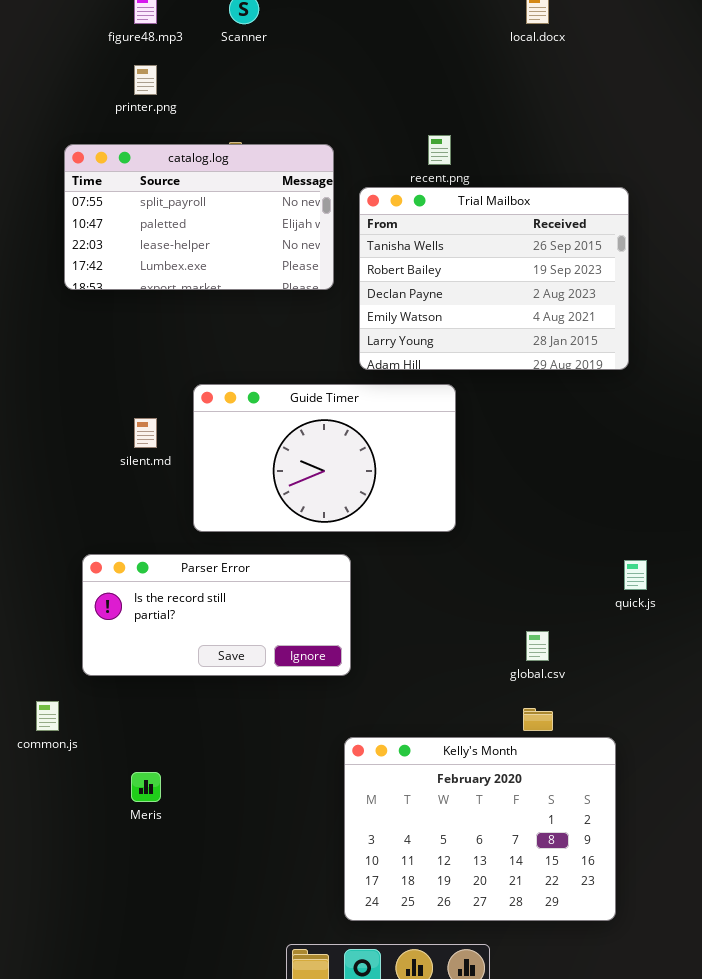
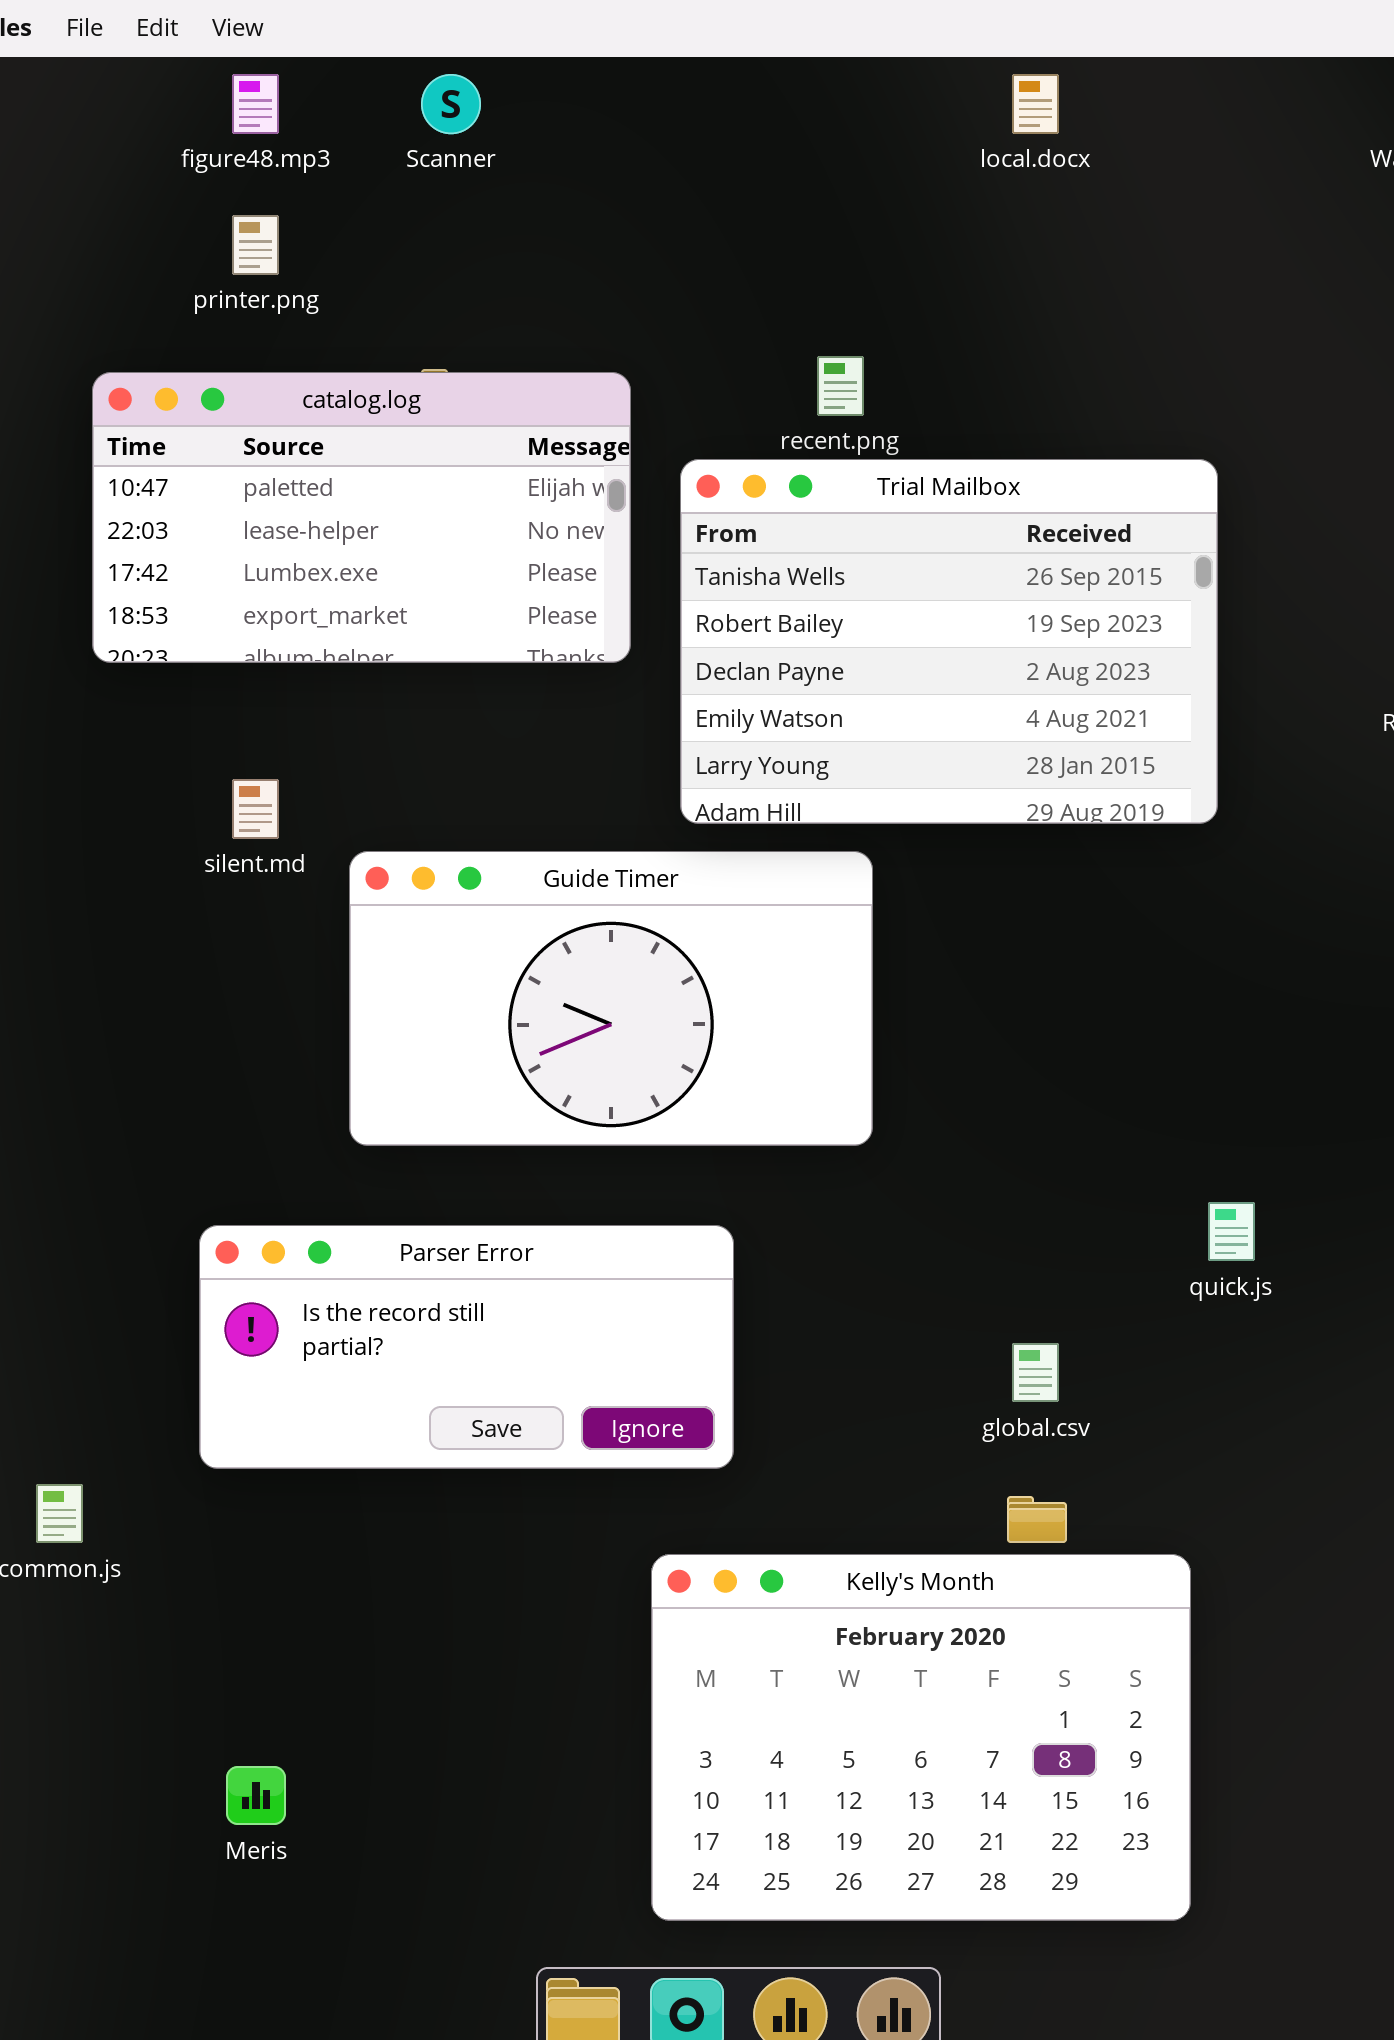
catalog.log: [64,144,334,290] -> [92,372,631,663], scrolled down 1 row
silent.md: [134,418,157,448] -> [232,779,279,839], moved
Parser Error: [82,554,351,676] -> [199,1225,734,1469], moved
Meris: [131,772,161,802] -> [226,1766,286,1825], moved

